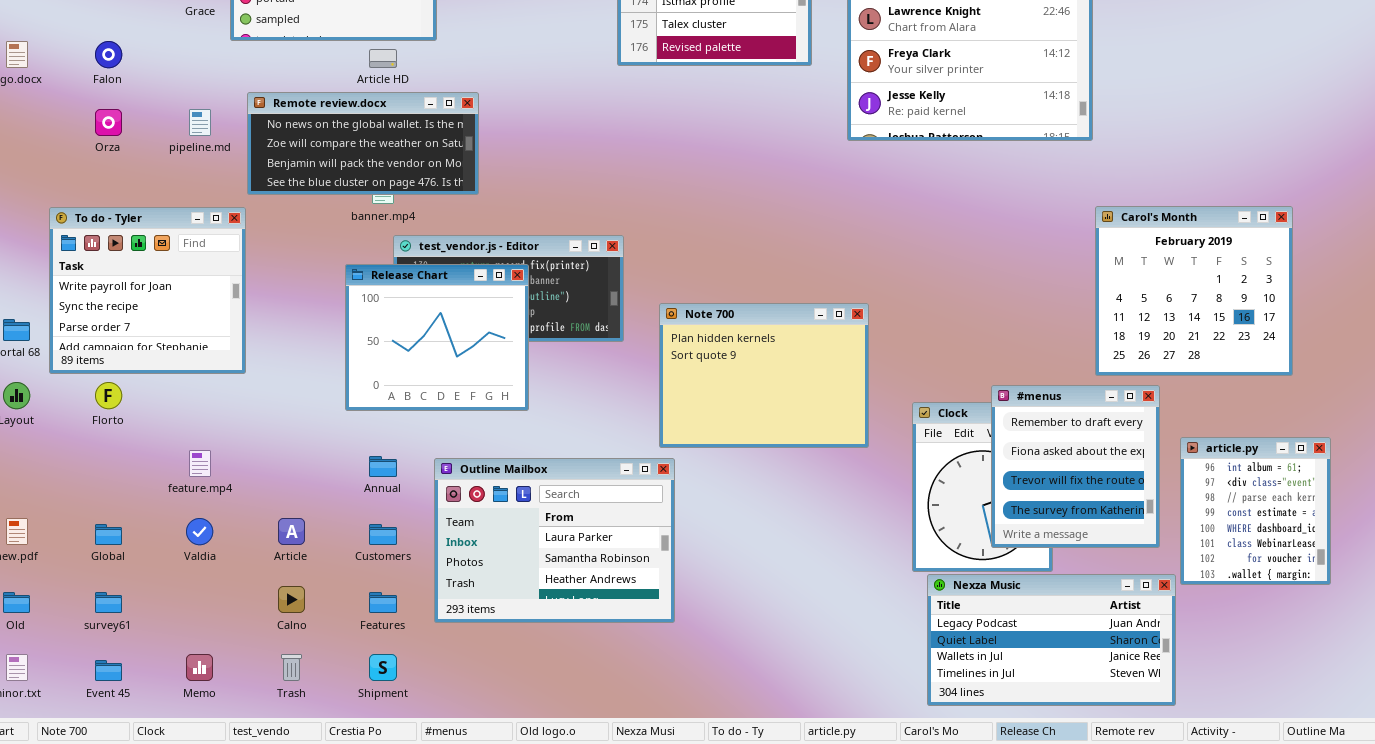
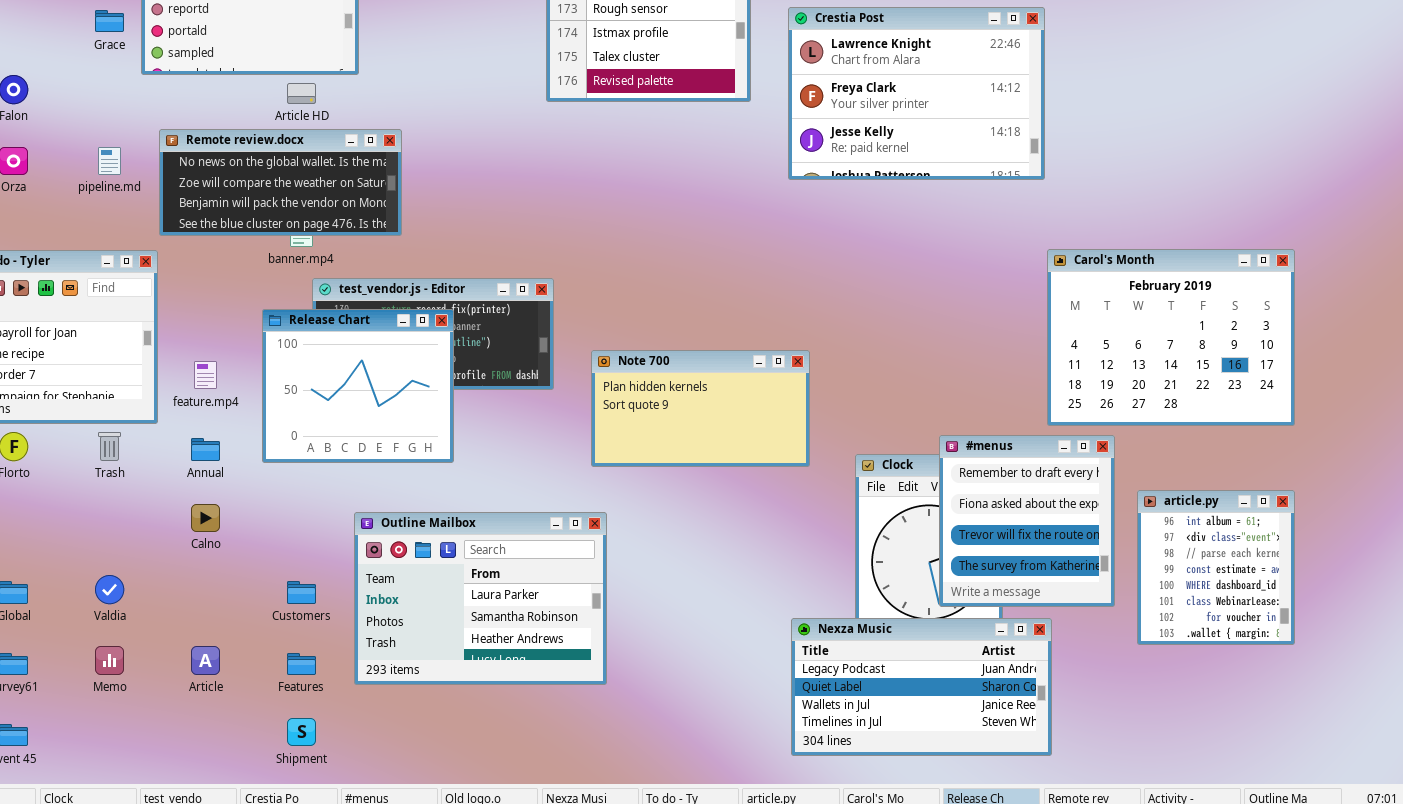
Carol's Month: [1095,206,1293,376] -> [1047,249,1295,426], resized
Note 700: [659,303,869,448] -> [591,350,810,467], resized
feature.mp4: [189,450,211,477] -> [194,361,217,389], moved
Annual: [369,456,397,477] -> [191,438,220,461], moved
Article: [278,518,305,545] -> [191,646,220,675], moved
Nexza Music: [927,574,1176,706] -> [791,618,1052,756], moved
Calno: [278,586,305,613] -> [191,504,220,532], moved
Memo: [186,654,213,681] -> [95,646,124,675], moved
Trash: [281,654,302,681] -> [98,432,121,461], moved

